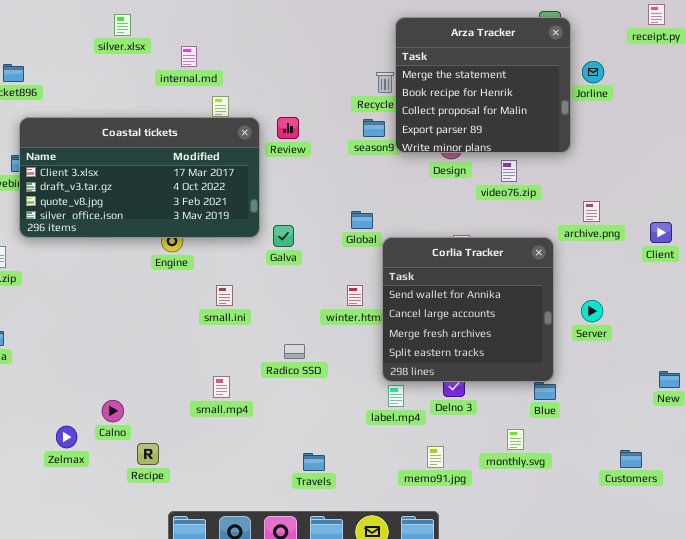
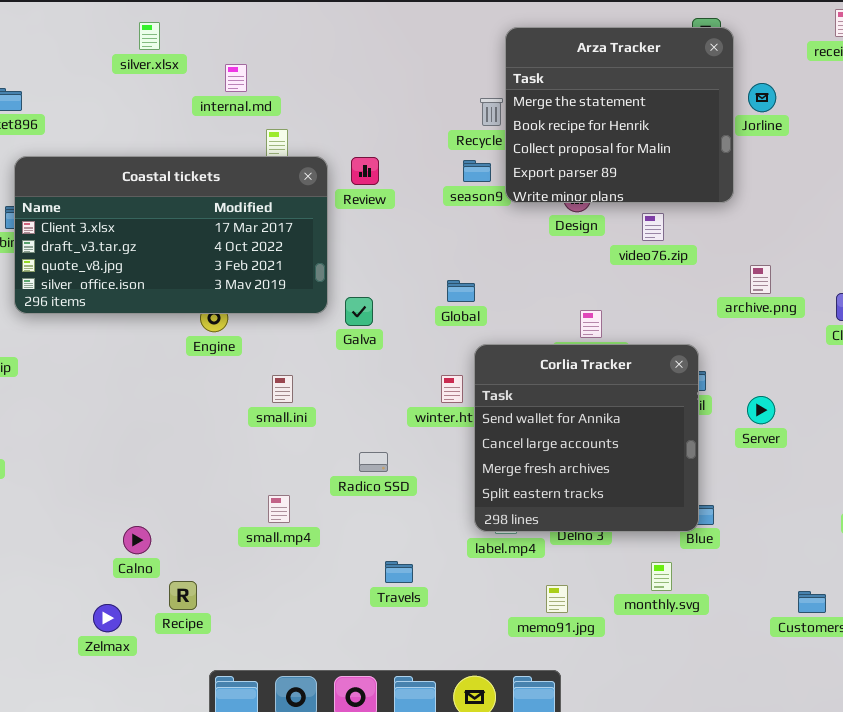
Corlia Tracker: [382,237,554,382] -> [474,344,699,532], moved
Zelmax: [56,426,77,448] -> [93,604,122,632], moved
Travels: [303,453,325,471] -> [385,561,413,583], moved

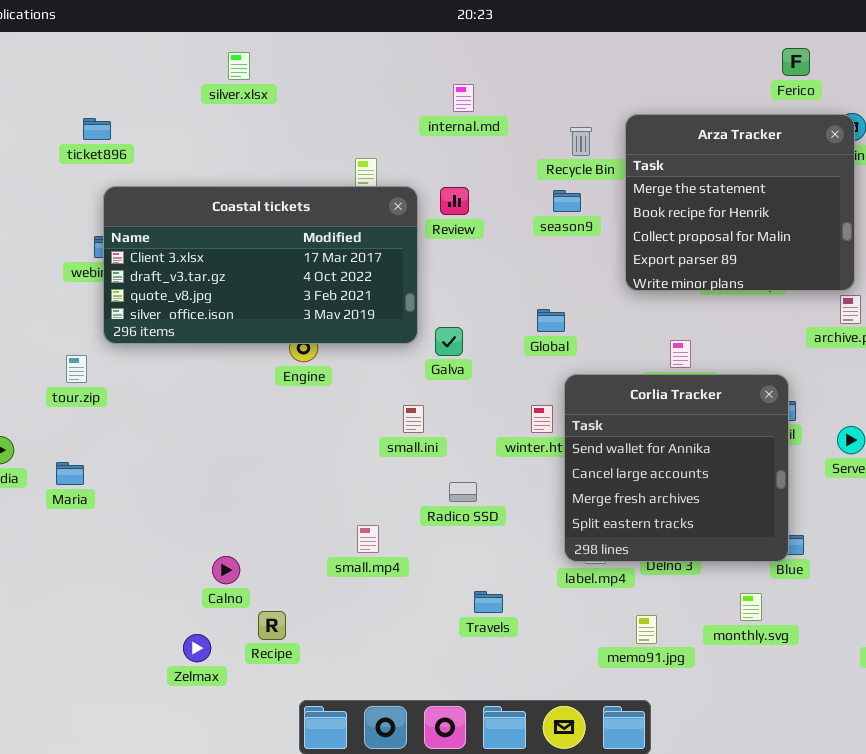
Arza Tracker: [505,27,734,203] -> [625,114,855,291], moved
internal.md: [225,64,247,92] -> [453,84,474,112], moved
small.ini: [272,375,293,403] -> [403,405,424,433], moved

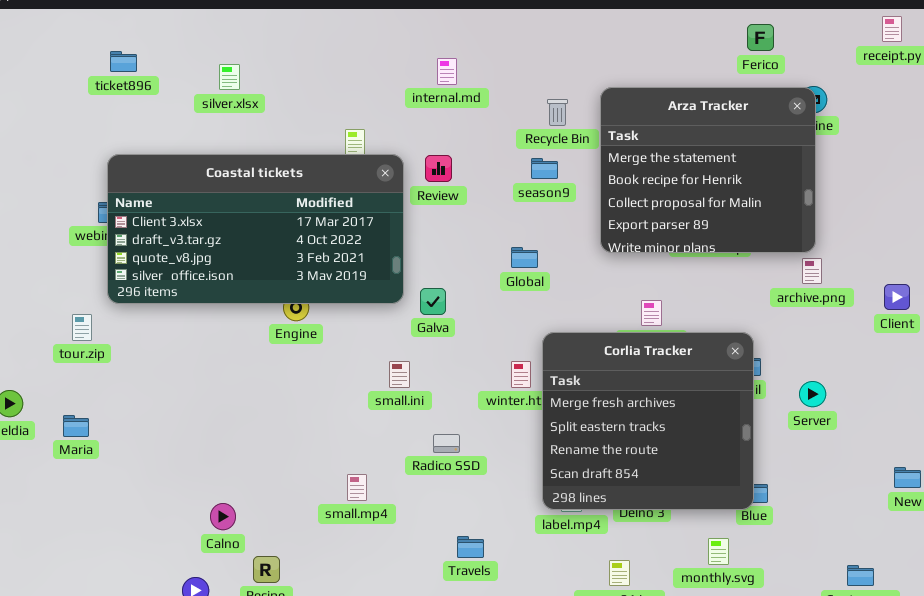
silver.xlsx: [228,52,250,80] -> [219,64,240,90], moved
ticket896: [83,118,111,140] -> [110,51,137,72], moved
Global: [537,309,565,332] -> [511,247,538,268], moved
Corlia Tracker: [564,374,789,562] -> [542,332,754,510], scrolled down 2 rows

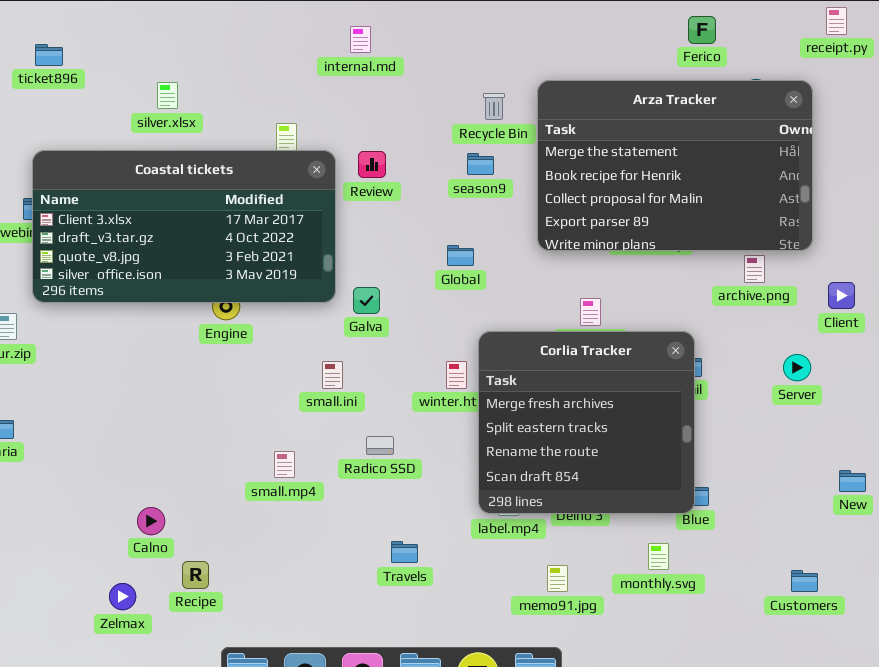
internal.md: [437,58,457,85] -> [350,26,371,53], moved
silver.xlsx: [219,64,240,90] -> [157,82,178,109], moved
Arza Tracker: [600,87,816,253] -> [537,80,813,251], resized
Server: [799,381,826,407] -> [783,354,811,381], moved
small.mp4: [347,474,367,501] -> [274,451,295,478], moved

